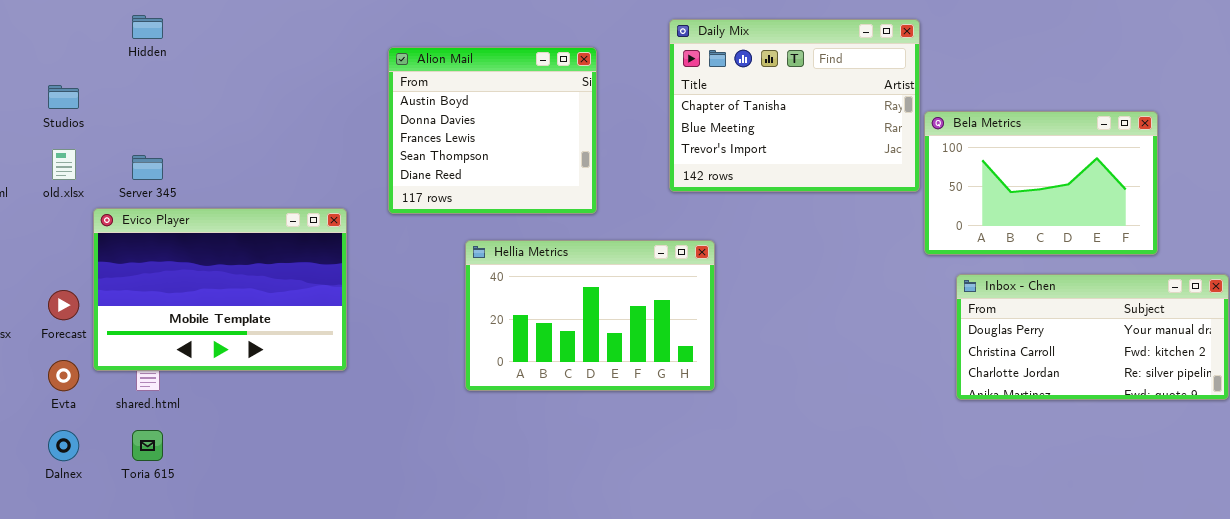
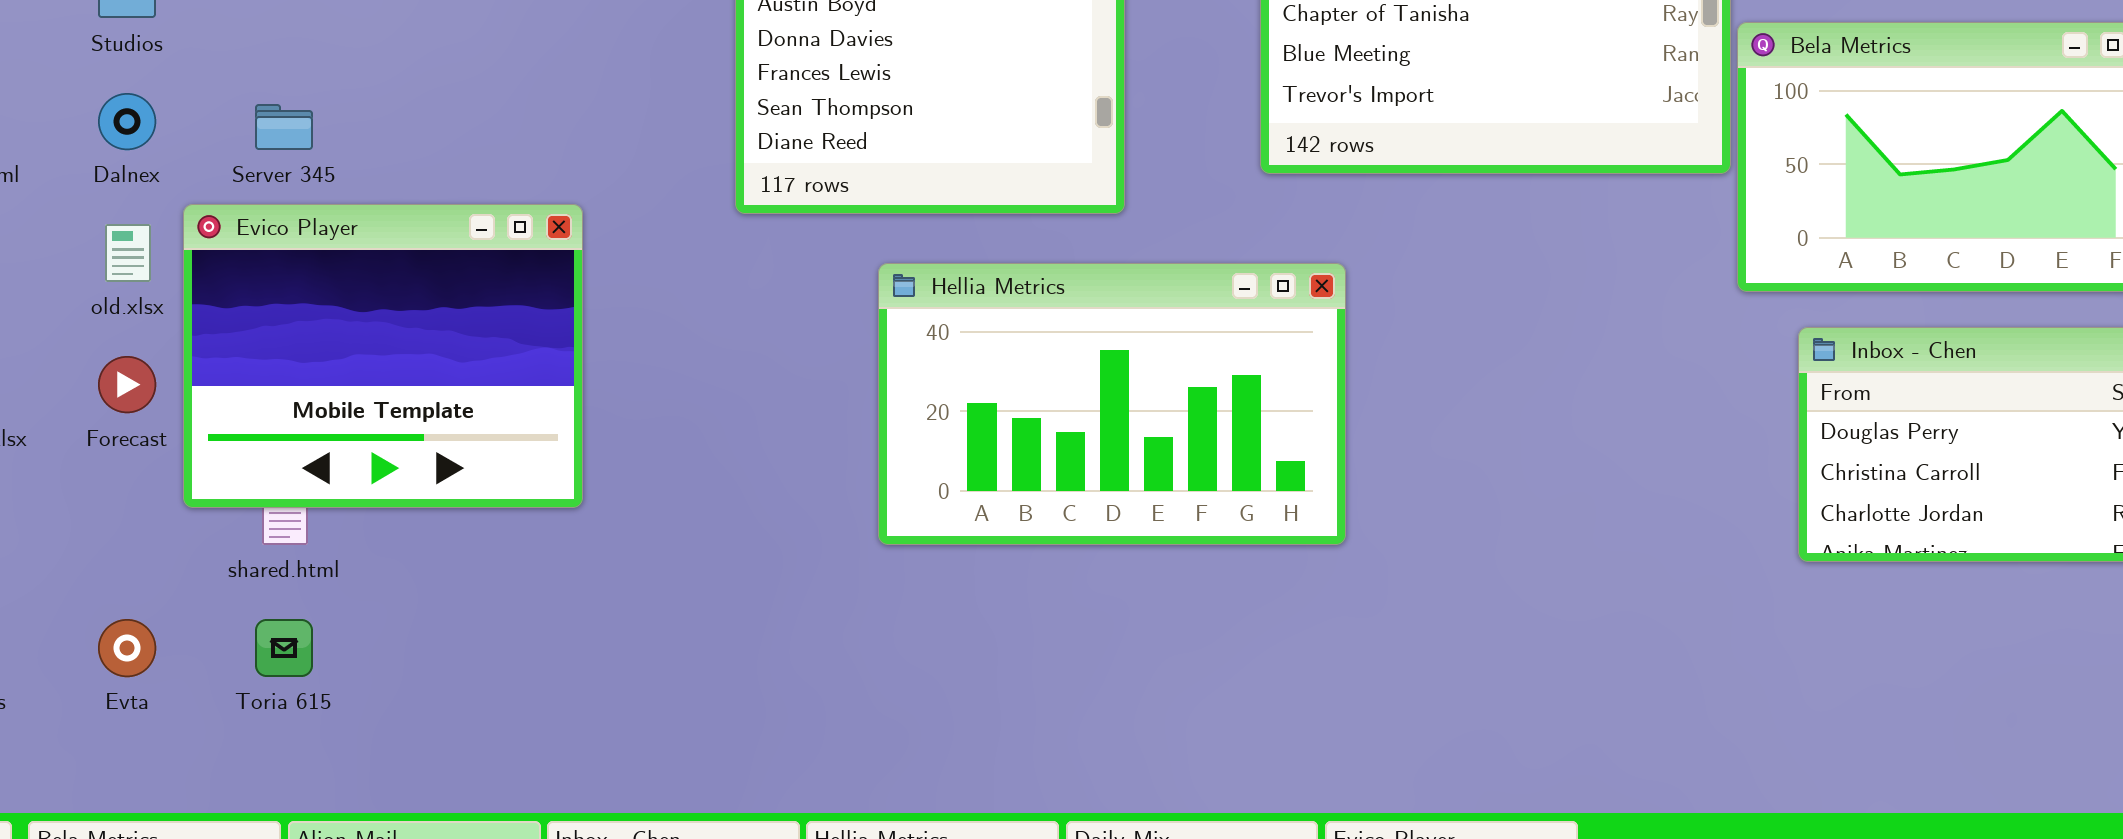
old.xlsx: [52,149,76,180] -> [105,224,151,282], moved
Evico Player: [93,208,347,371] -> [183,204,583,508], resized
Evta: [48,360,79,391] -> [98,619,156,677], moved
Dalnex: [48,430,79,461] -> [98,93,156,150], moved

